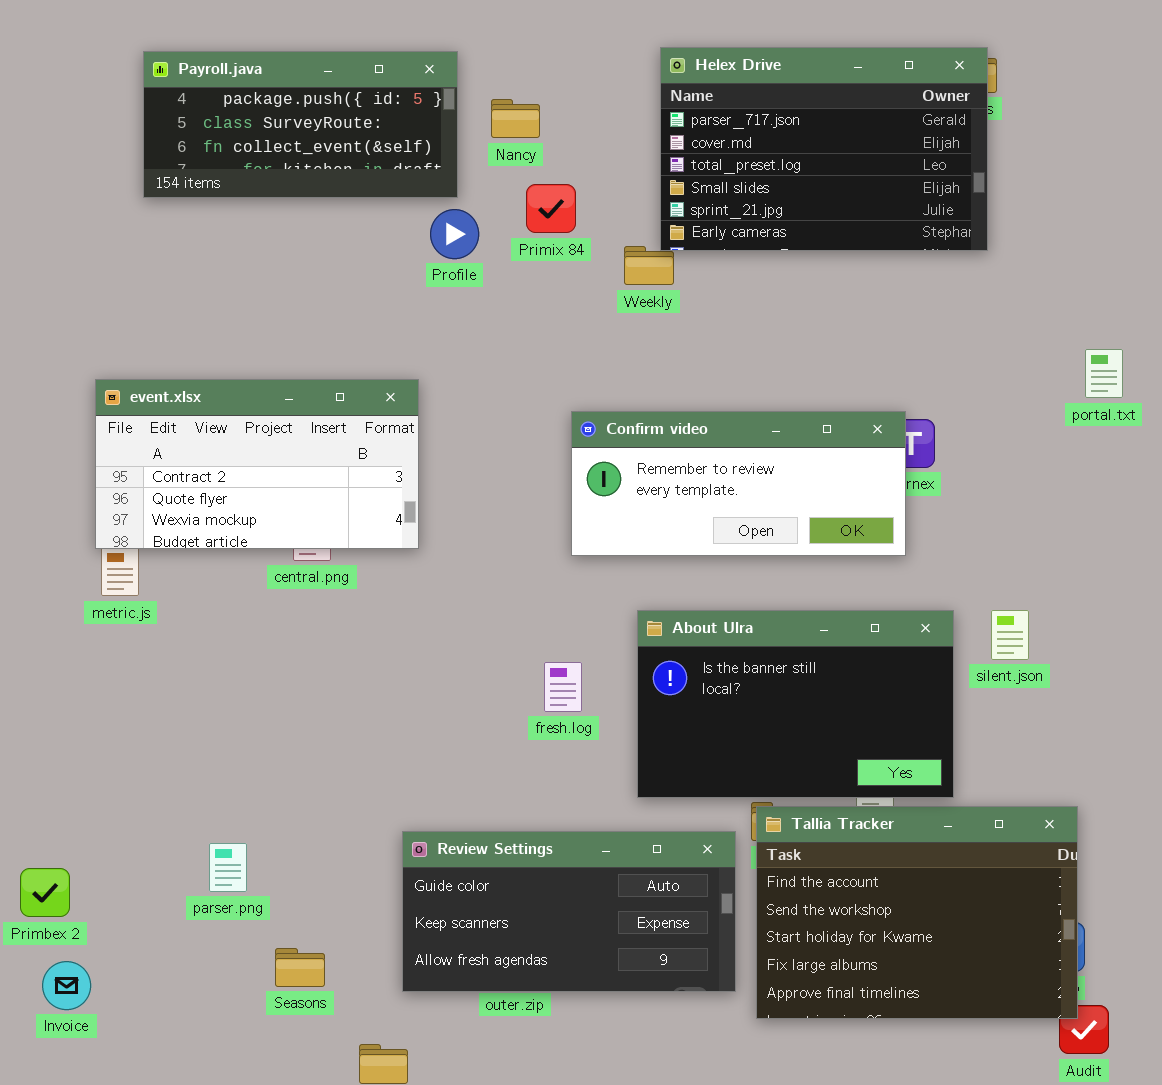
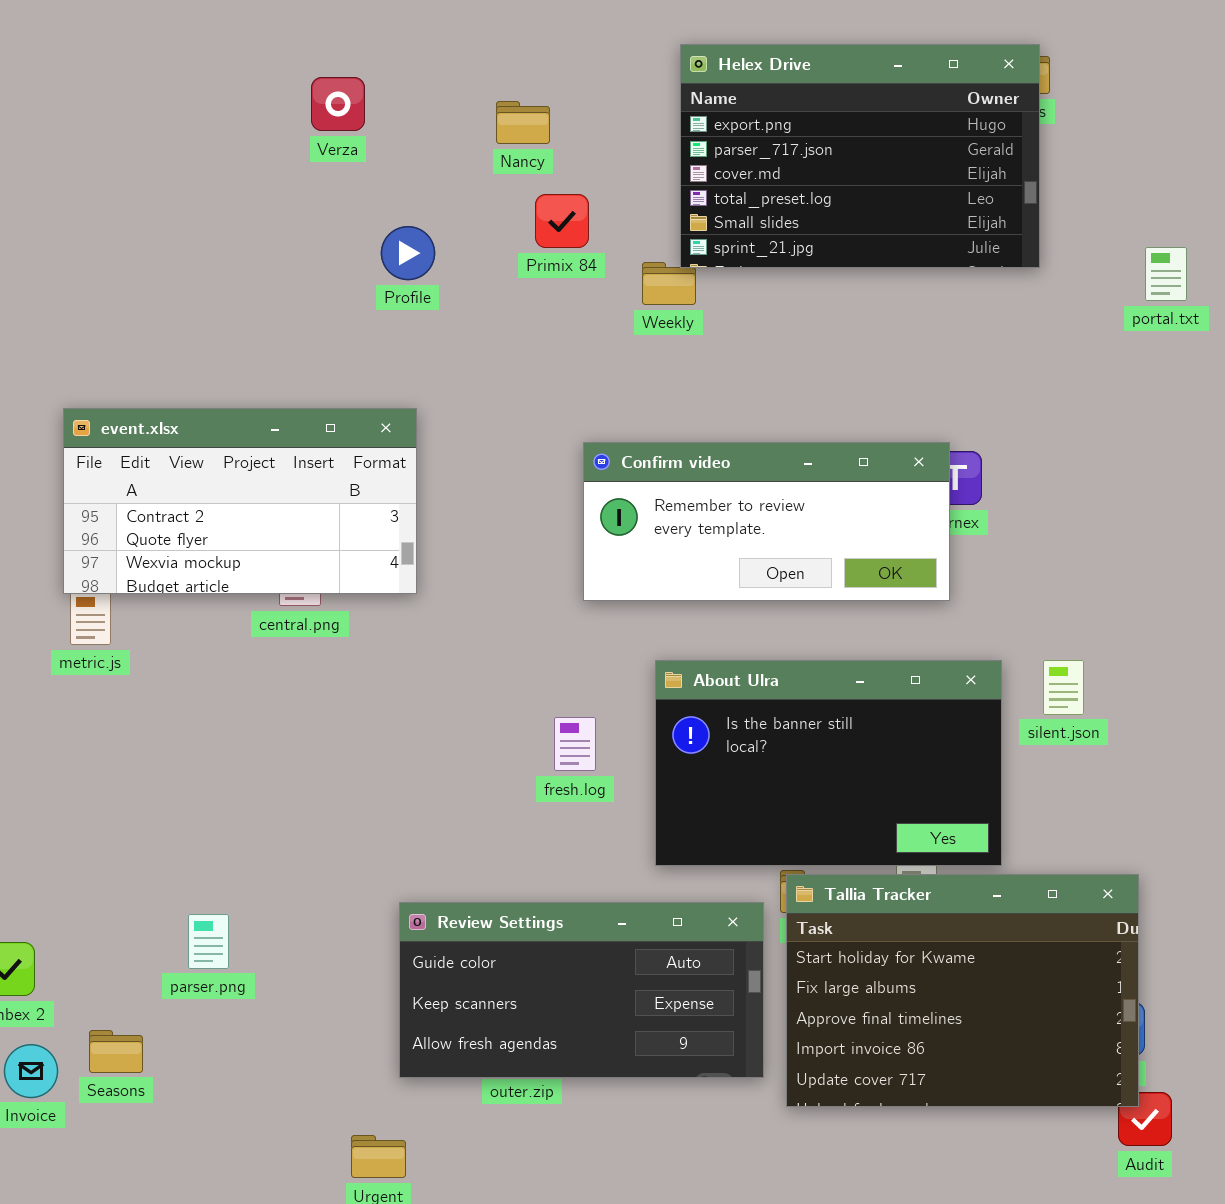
Helex Drive: [660,47,988,251] -> [680,44,1040,268], scrolled up 1 row
Payroll.java: [143,51,458,198] -> none, closed
Profile: [430,209,479,259] -> [381,226,435,280], moved
portal.txt: [1085,349,1123,398] -> [1145,247,1187,301], moved
Tallia Tracker: [756,806,1078,1019] -> [786,874,1139,1107], scrolled down 2 rows
Seasons: [275,948,325,987] -> [89,1030,143,1073], moved

